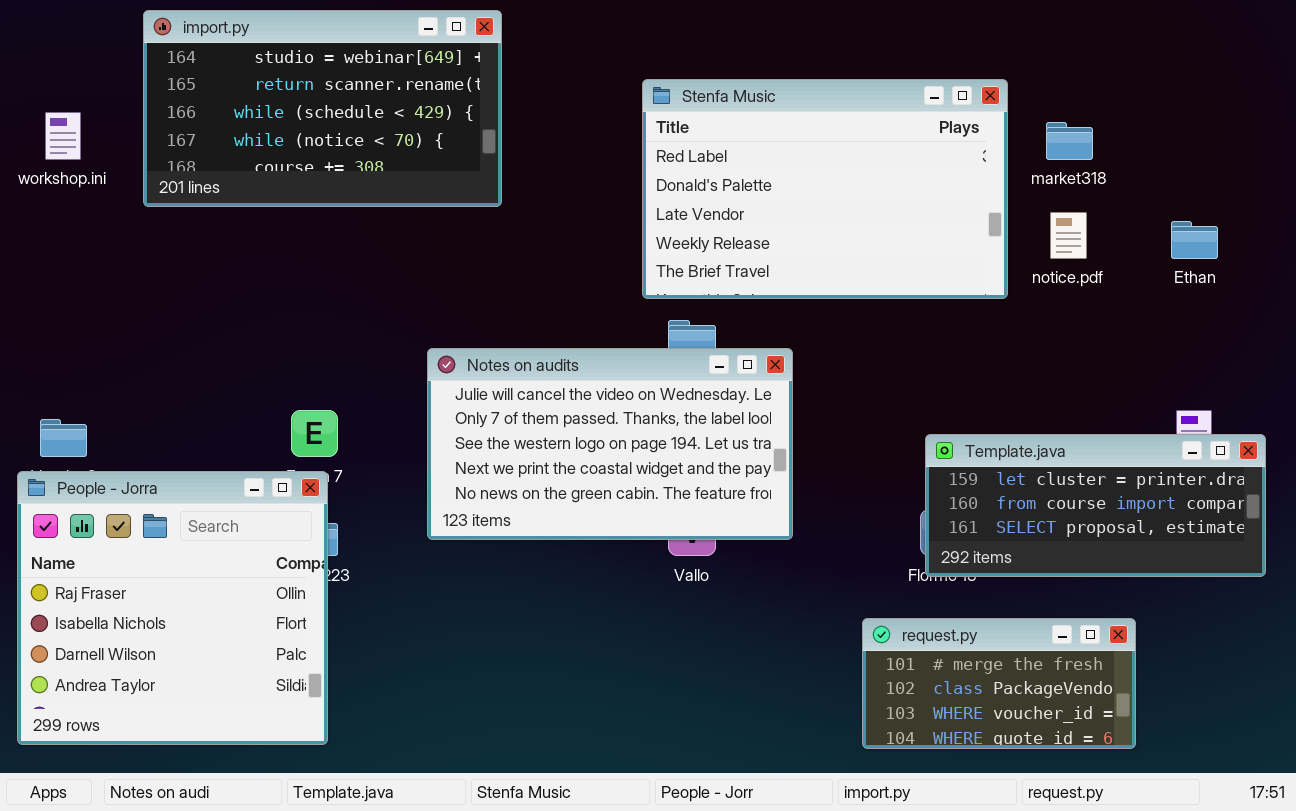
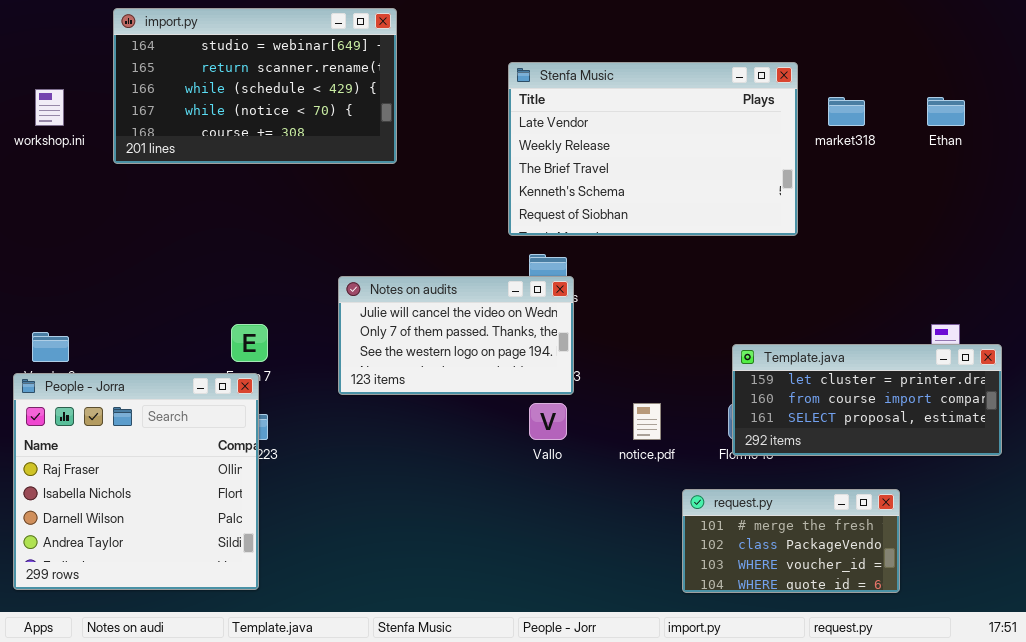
Stenfa Music: [642,79,1008,299] -> [508,62,798,236], scrolled down 2 rows
notice.pdf: [1050,212,1087,259] -> [633,403,661,440], moved
Ethan: [1171,221,1218,259] -> [927,97,965,126], moved
Notes on audits: [427,348,793,540] -> [338,276,574,395], resized

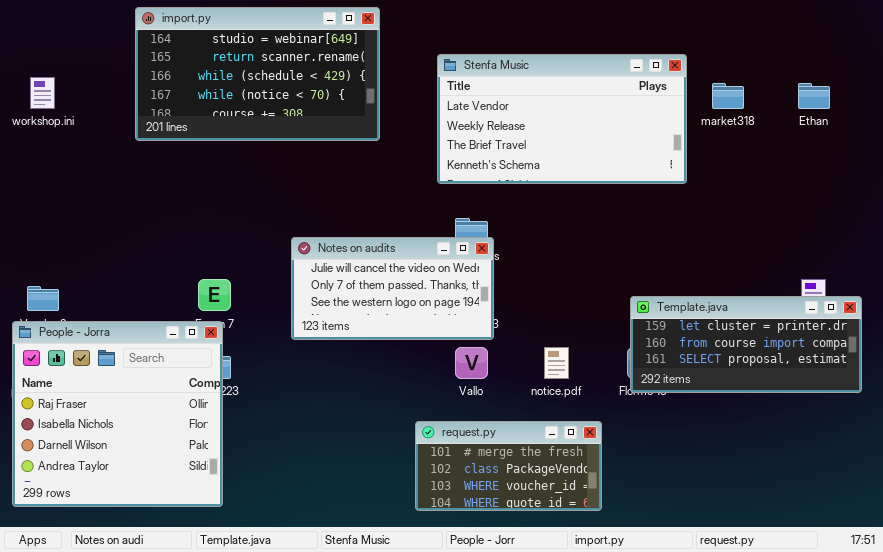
import.py: [113,8,397,164] -> [135,7,380,141], moved
Stenfa Music: [508,62,798,236] -> [437,54,687,184], resized
request.py: [682,489,900,593] -> [415,421,602,511], moved

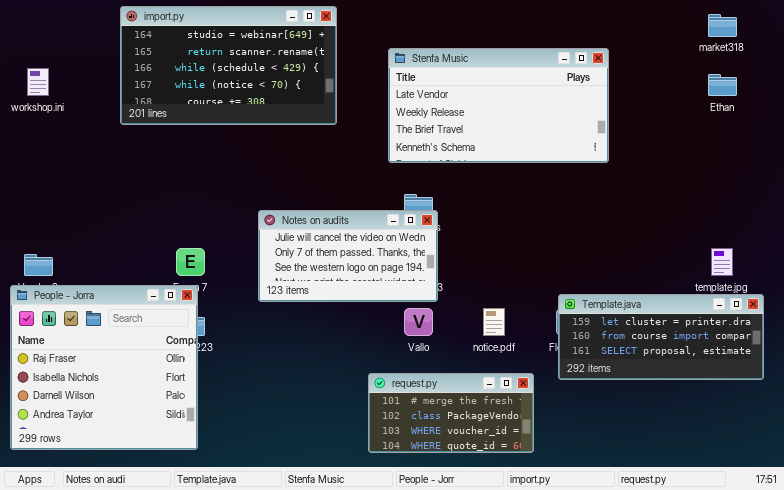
market318: [712,83,744,109] -> [708,14,737,37], moved
Template.java: [630,296,862,393] -> [558,294,764,380], moved

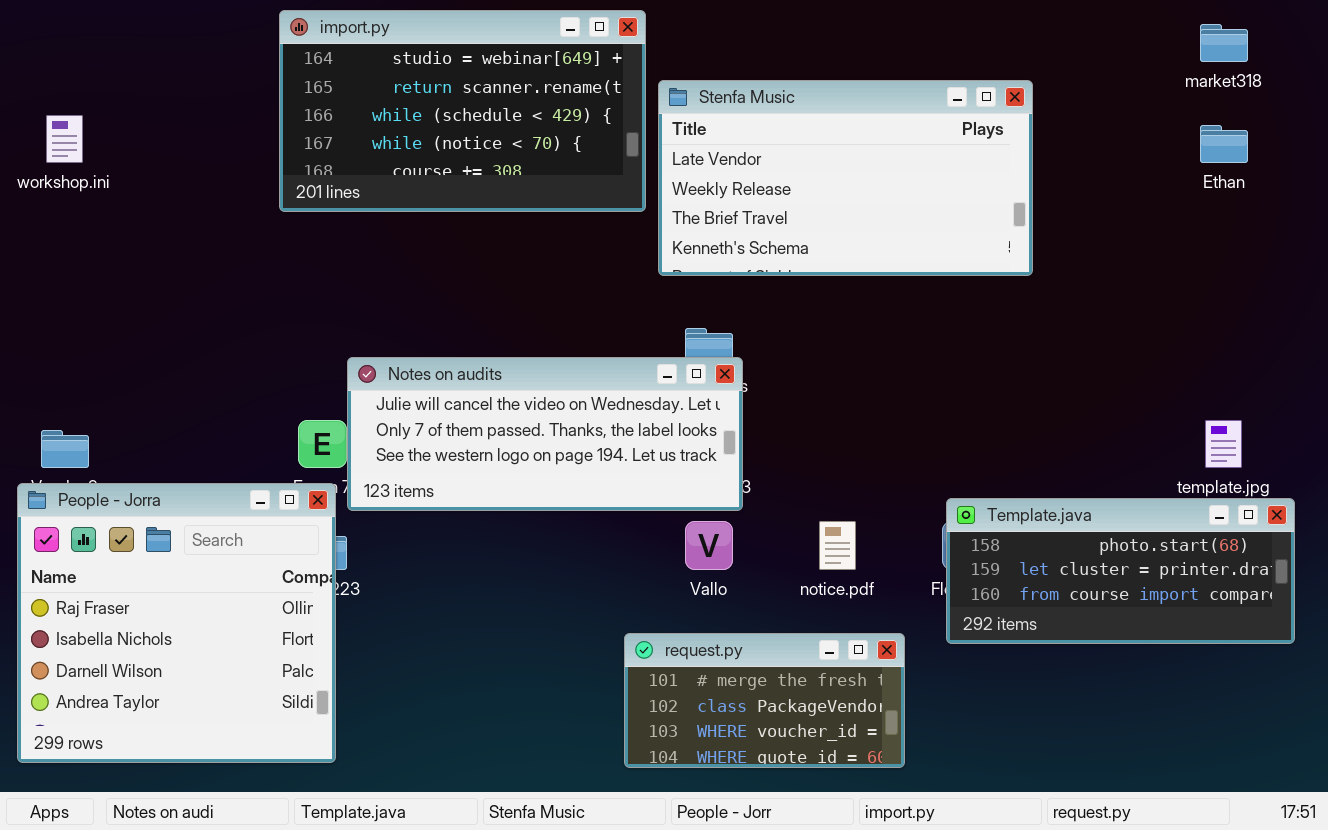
import.py: [120,6,337,125] -> [279,10,646,212], moved
Notes on audits: [258,210,438,302] -> [347,357,743,511], resized
Template.java: [558,294,764,380] -> [946,498,1295,644], scrolled up 1 row

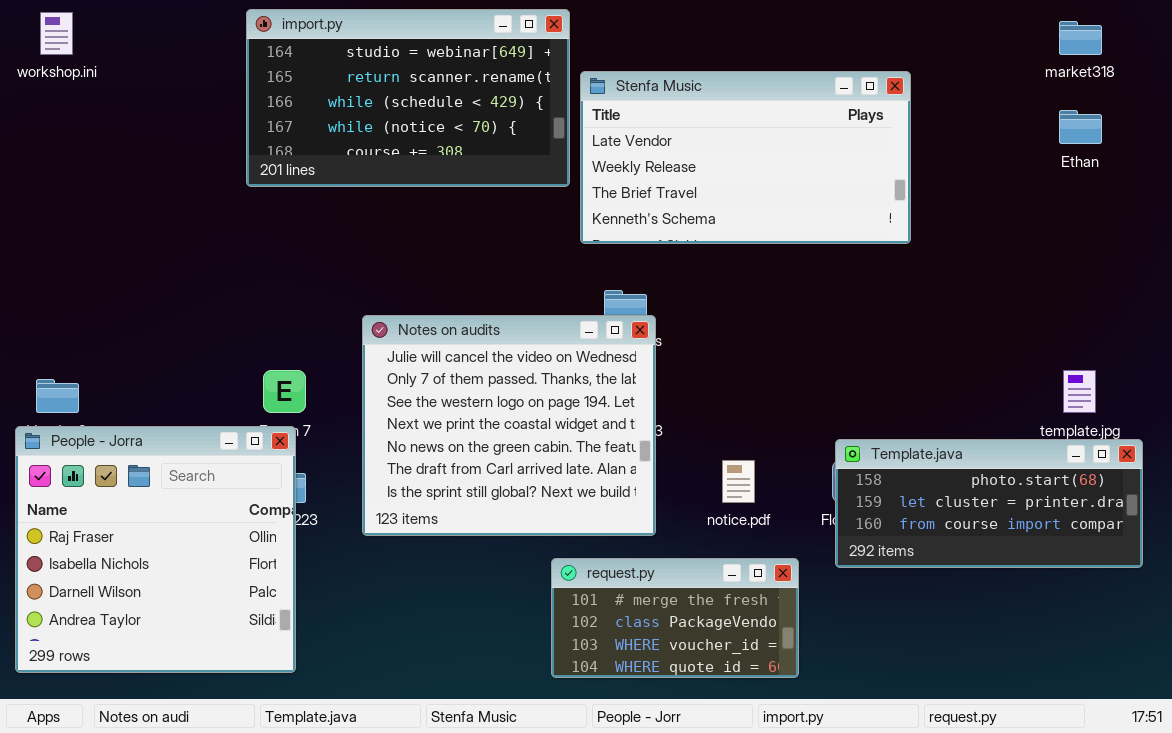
workshop.ini: [46,115,83,163] -> [40,12,73,55], moved
Notes on audits: [347,357,743,511] -> [362,315,656,536], resized

